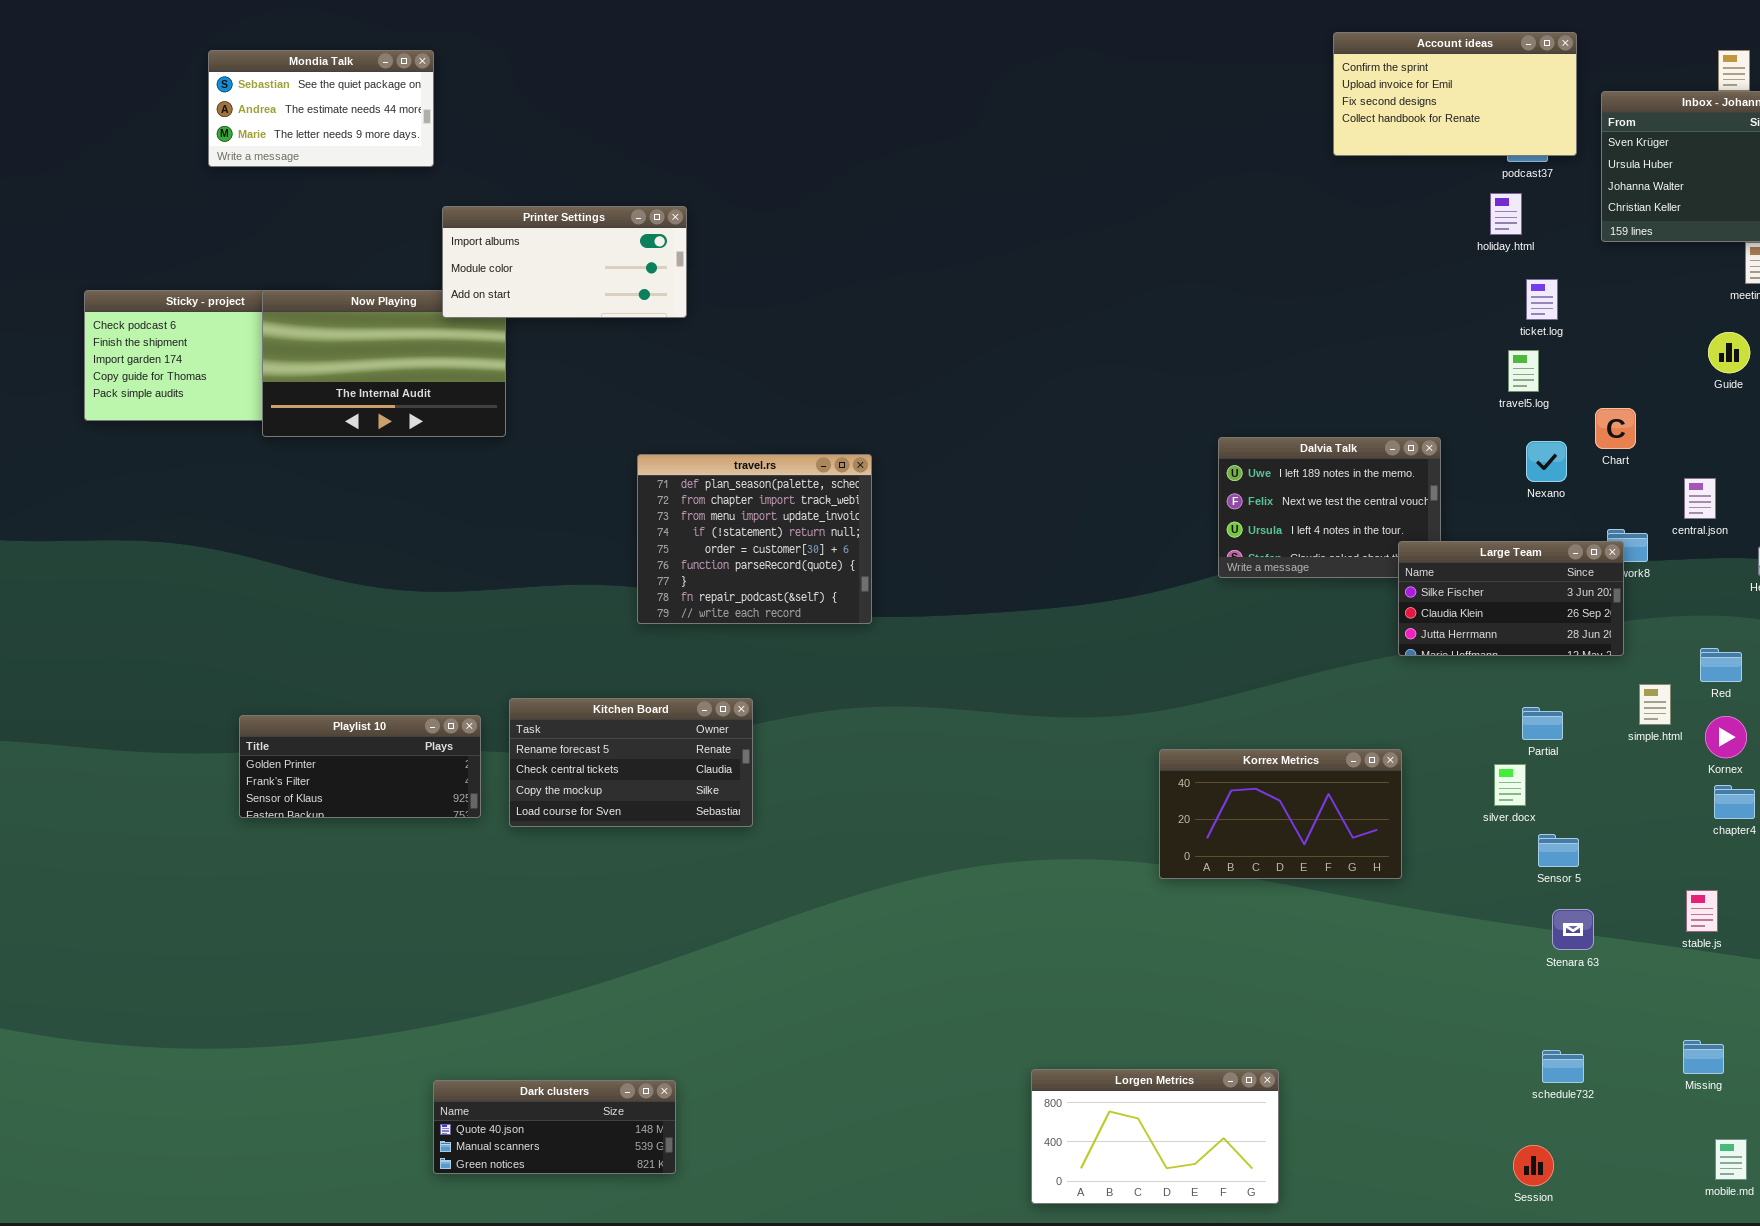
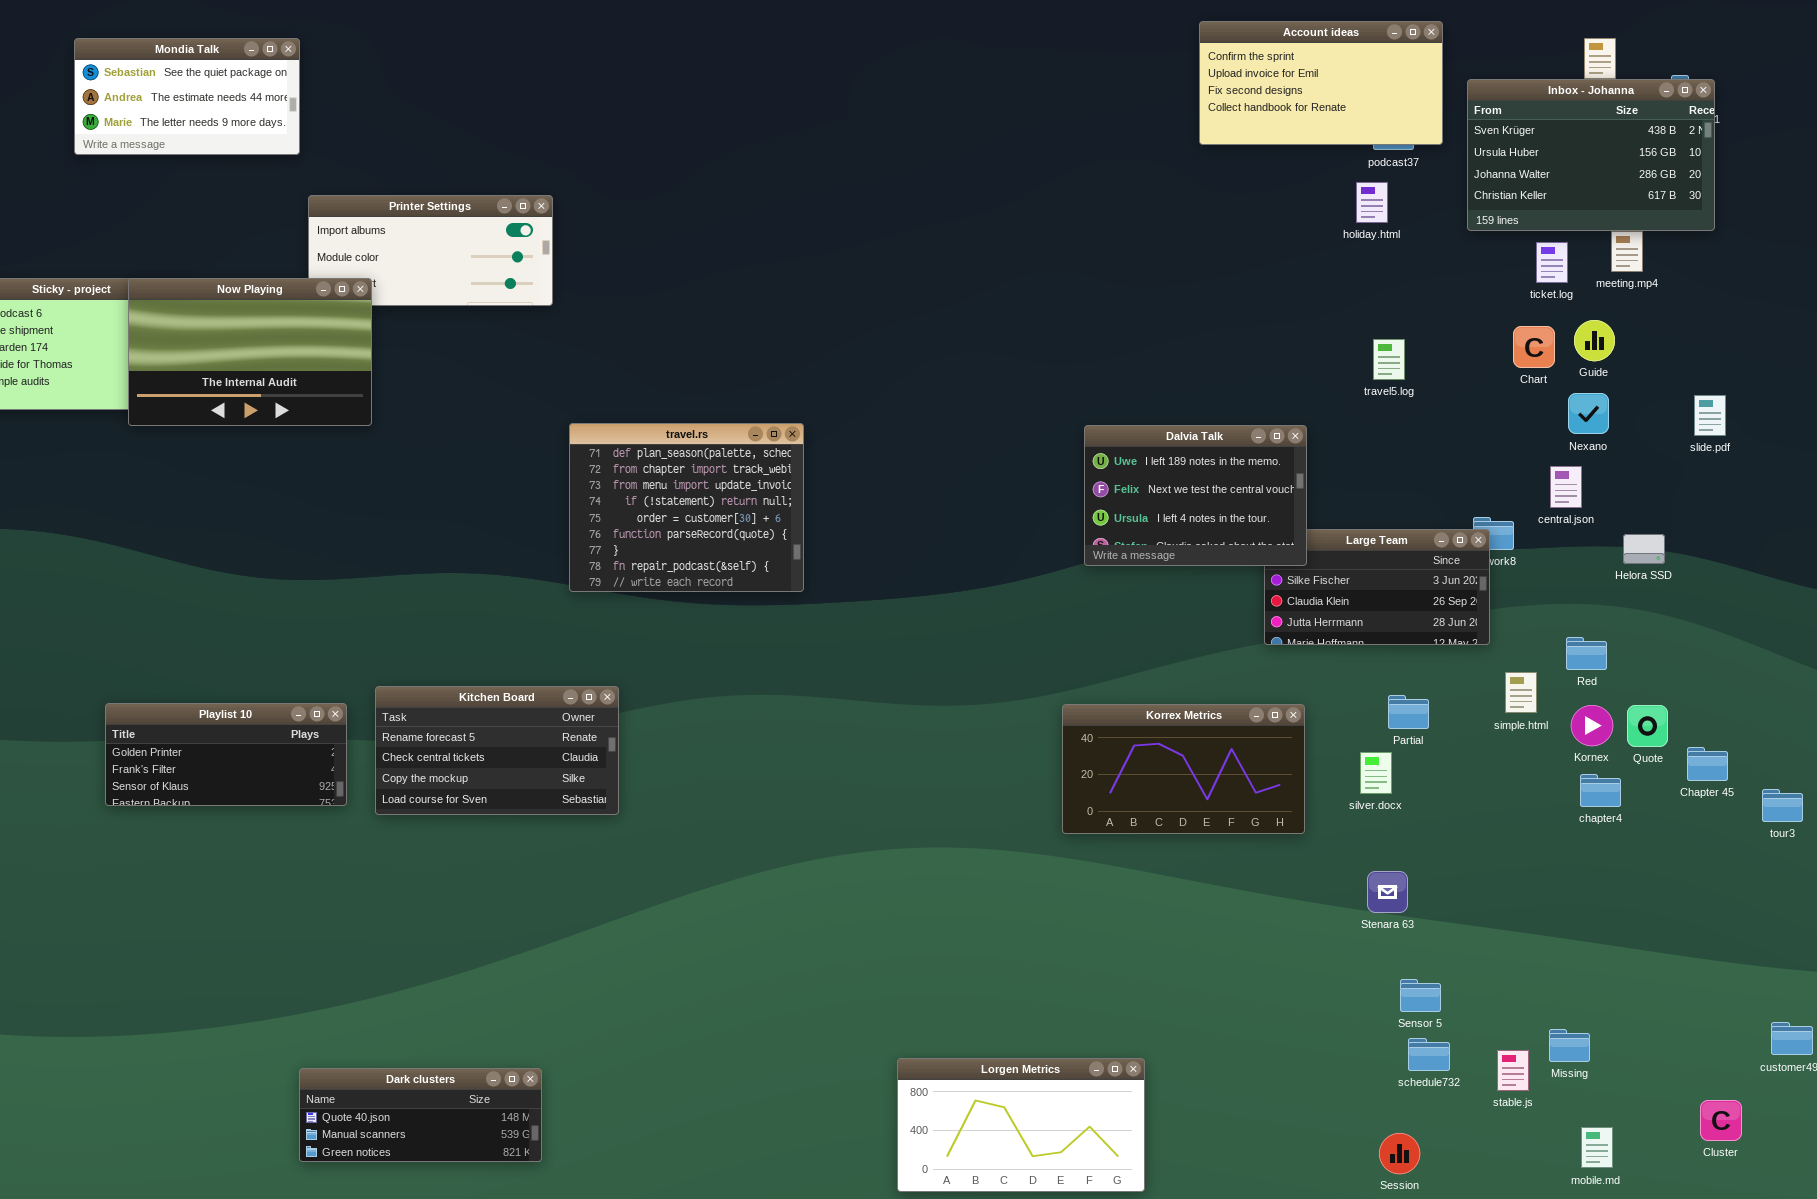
ticket.log: [1526,279,1558,320] -> [1536,242,1568,283], moved
Now Playing: [262,290,506,437] -> [128,278,372,426], raised
Chart: [1595,408,1636,449] -> [1513,326,1555,368], moved
Dalvia Talk: [1218,437,1441,578] -> [1084,425,1307,566], raised
Nexano: [1526,441,1567,482] -> [1568,393,1609,434], moved
travel.rs: [637,454,872,624] -> [569,423,804,592], moved
Korrex Metrics: [1159,749,1402,879] -> [1062,704,1305,834], moved
Sensor 5: [1538,834,1579,867] -> [1400,979,1441,1012], moved
stable.js: [1686,890,1718,932] -> [1497,1050,1529,1091], moved
Stenara 63: [1552,909,1594,950] -> [1367,871,1408,913], moved

